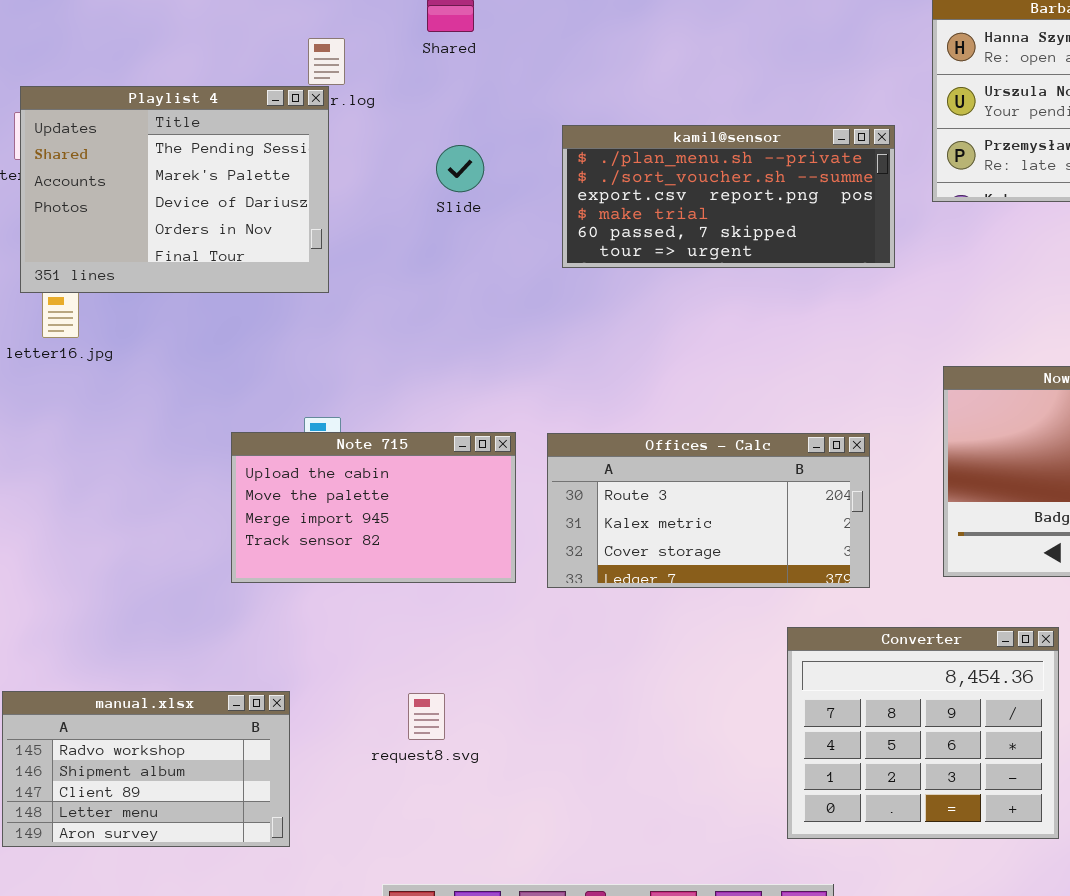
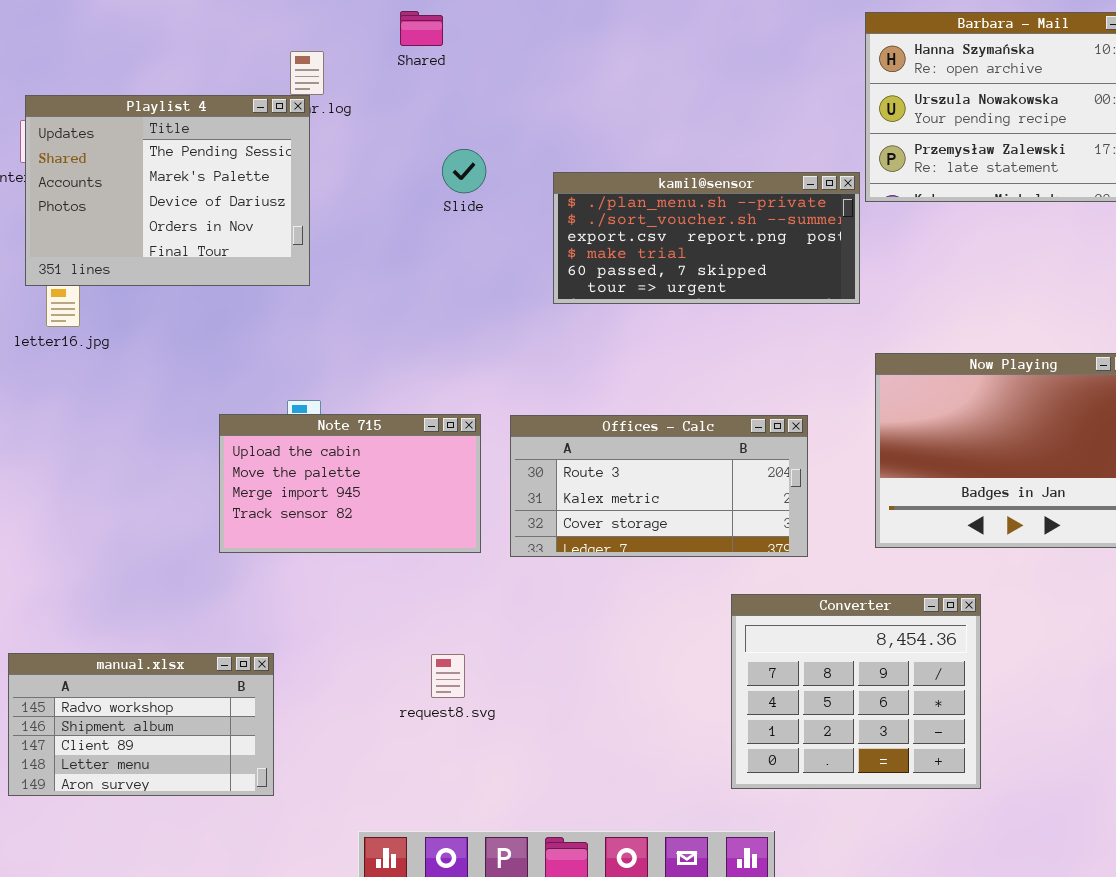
kamil@sensor: [562,125,895,268] -> [553,172,860,304], moved
Slide: [436,145,484,192] -> [442,149,486,193], moved
request8.svg: [408,693,445,740] -> [431,654,465,698], moved

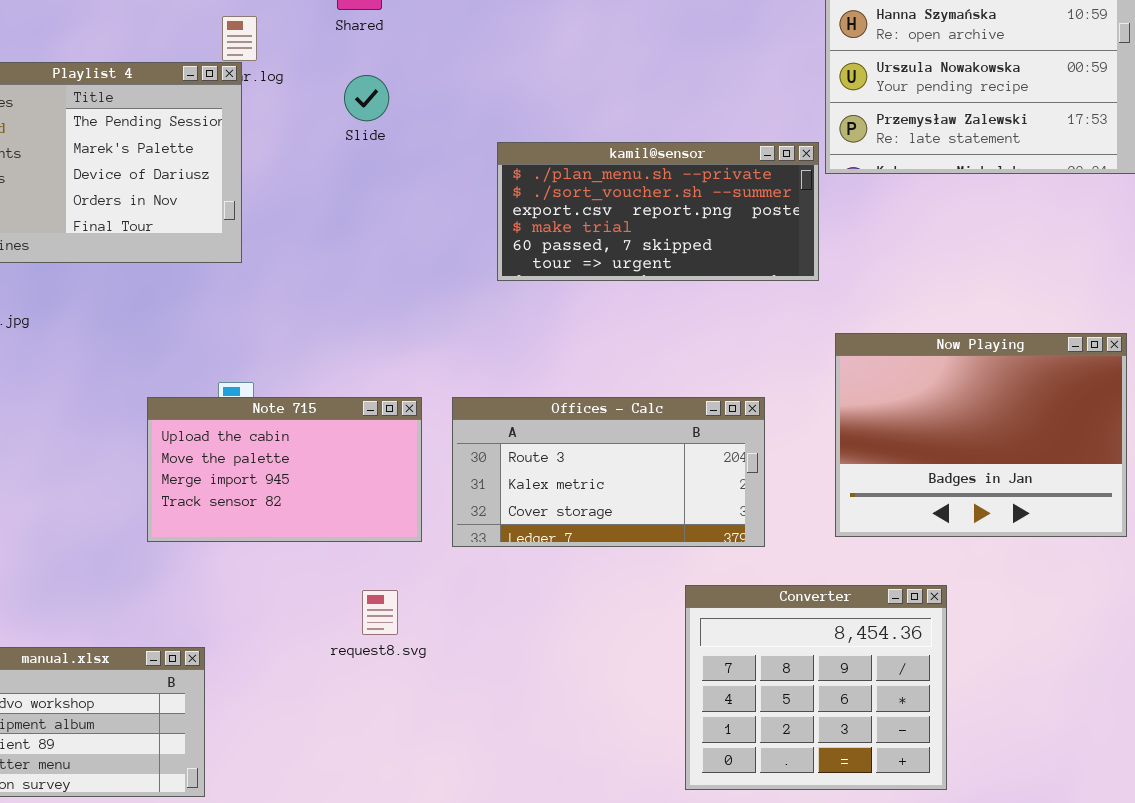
Slide: [442,149,486,193] -> [344,75,389,121], moved
request8.svg: [431,654,465,698] -> [362,590,398,635], moved

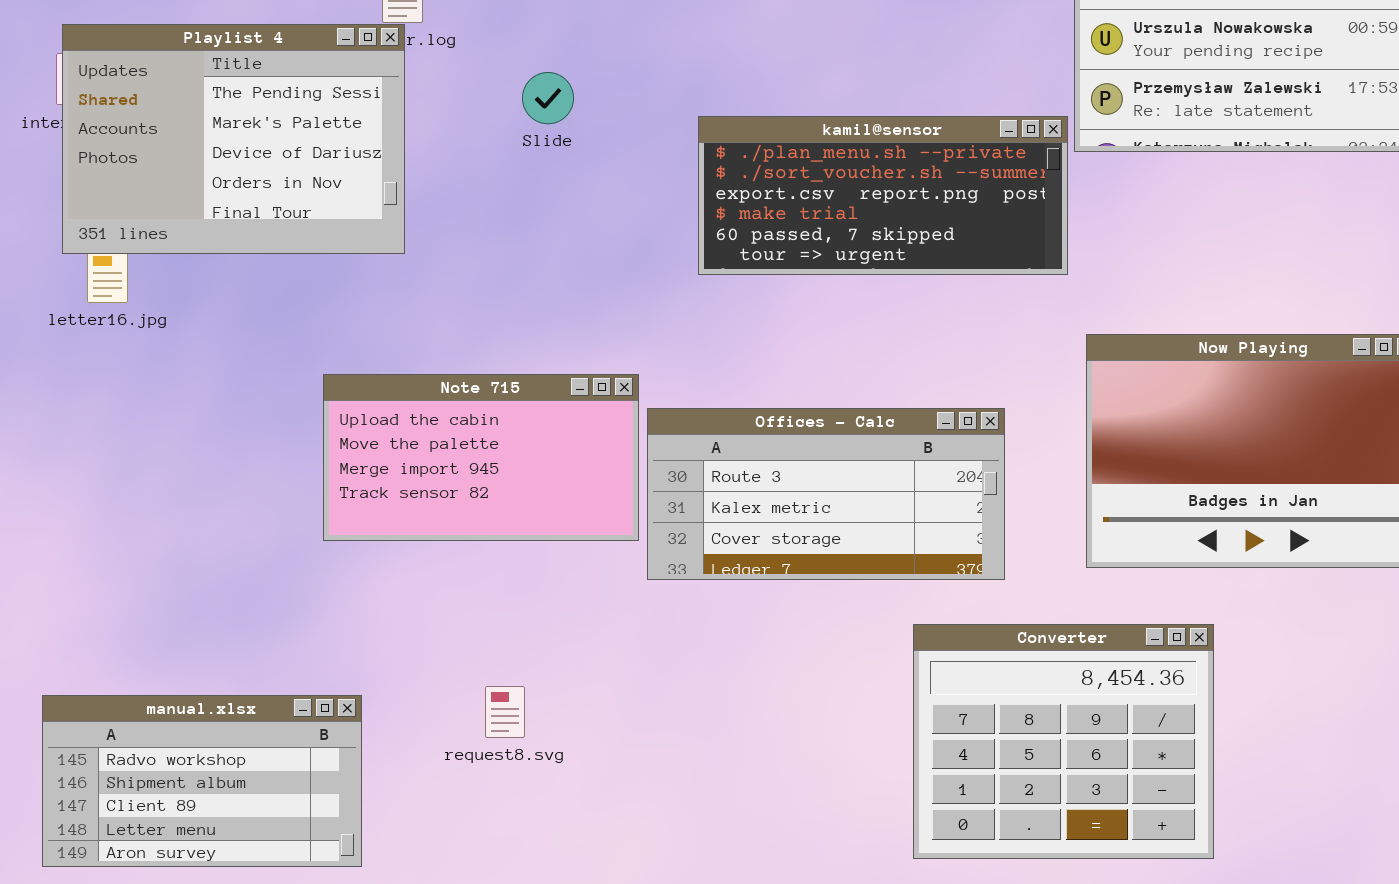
Slide: [344,75,389,121] -> [522,72,574,124], moved
Note 715: [147,397,422,542] -> [323,374,639,541], moved
request8.svg: [362,590,398,635] -> [485,686,525,738], moved

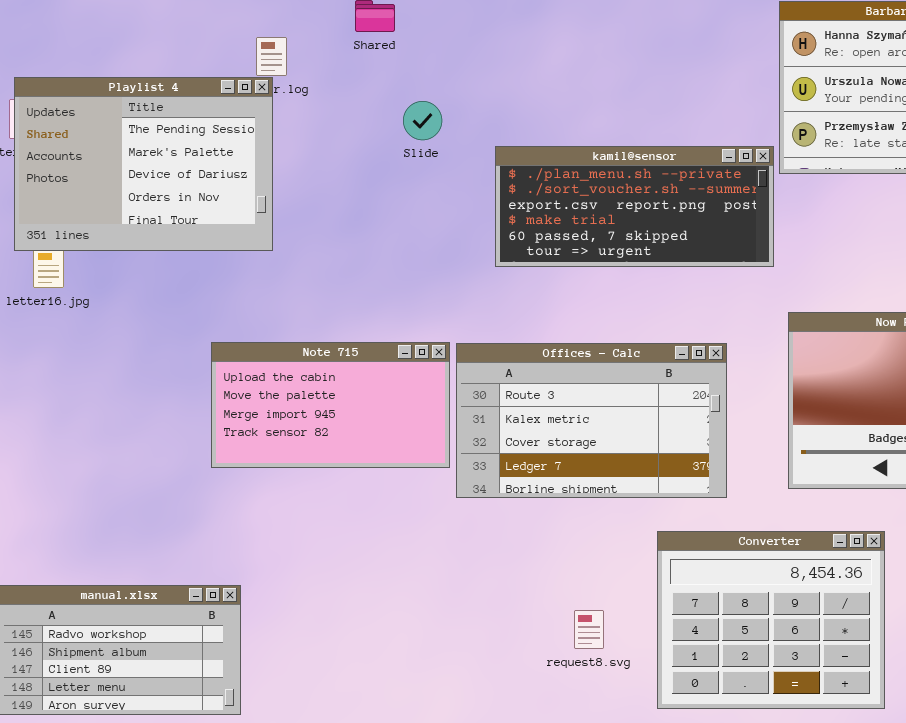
Slide: [522,72,574,124] -> [403,101,442,140], moved
Offices - Calc: [647,408,1005,580] -> [456,343,727,498], resized
request8.svg: [485,686,525,738] -> [574,610,604,649], moved

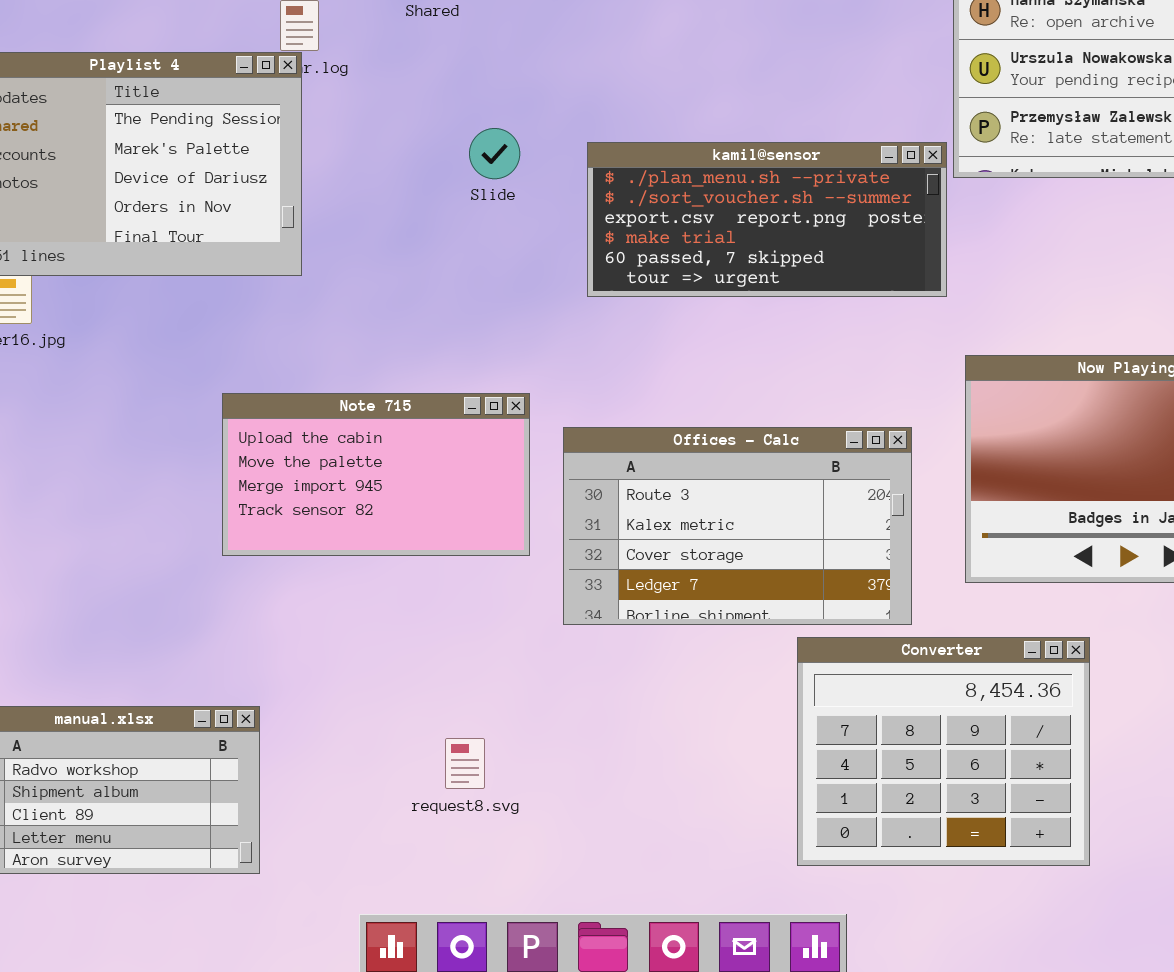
Slide: [403,101,442,140] -> [469,128,520,179], moved
Offices - Calc: [456,343,727,498] -> [563,427,912,625], moved
request8.svg: [574,610,604,649] -> [445,738,485,789], moved

